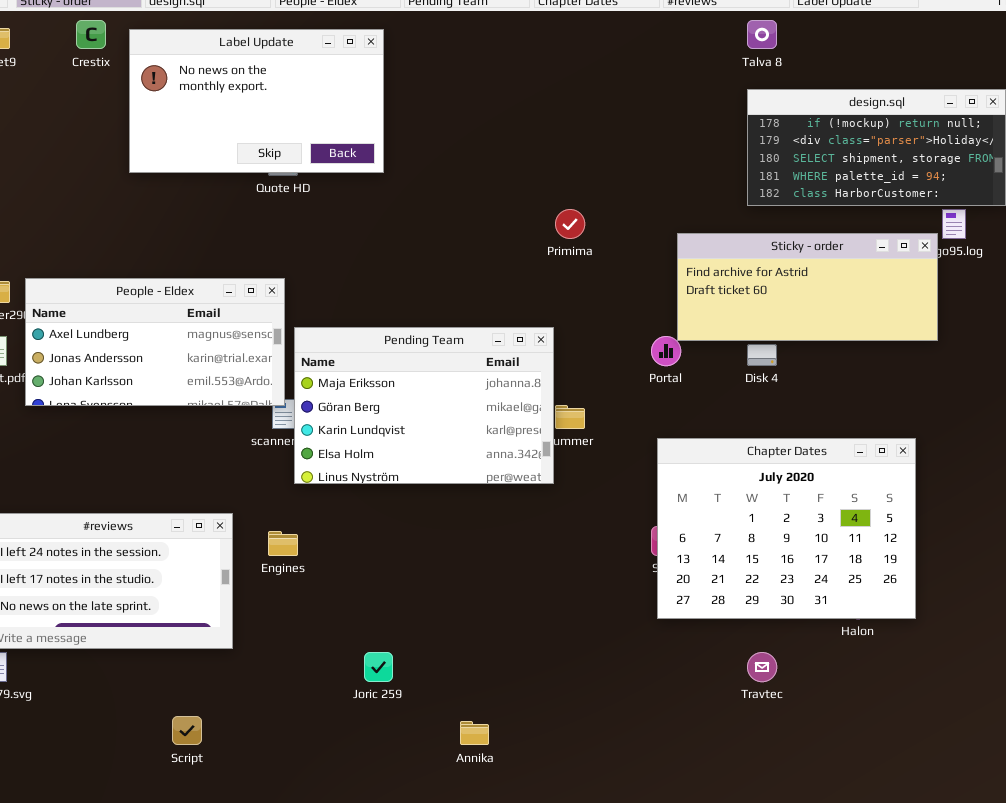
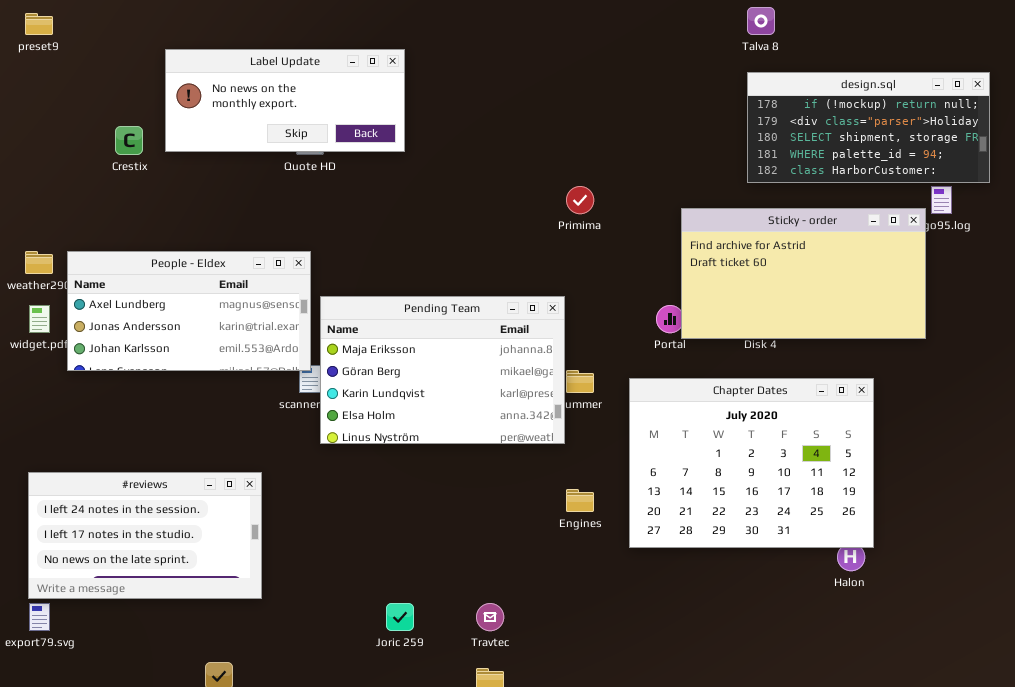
Crestix: [76,20,106,49] -> [115,126,143,155], moved
Label Update: [129,29,384,173] -> [165,49,405,152], resized
Sticky - order: [677,233,938,341] -> [681,208,926,339], resized
Chapter Dates: [657,438,916,619] -> [629,378,874,548], moved
Engines: [268,531,298,556] -> [566,489,594,512], moved
Travtec: [747,652,777,682] -> [476,603,504,631], moved

